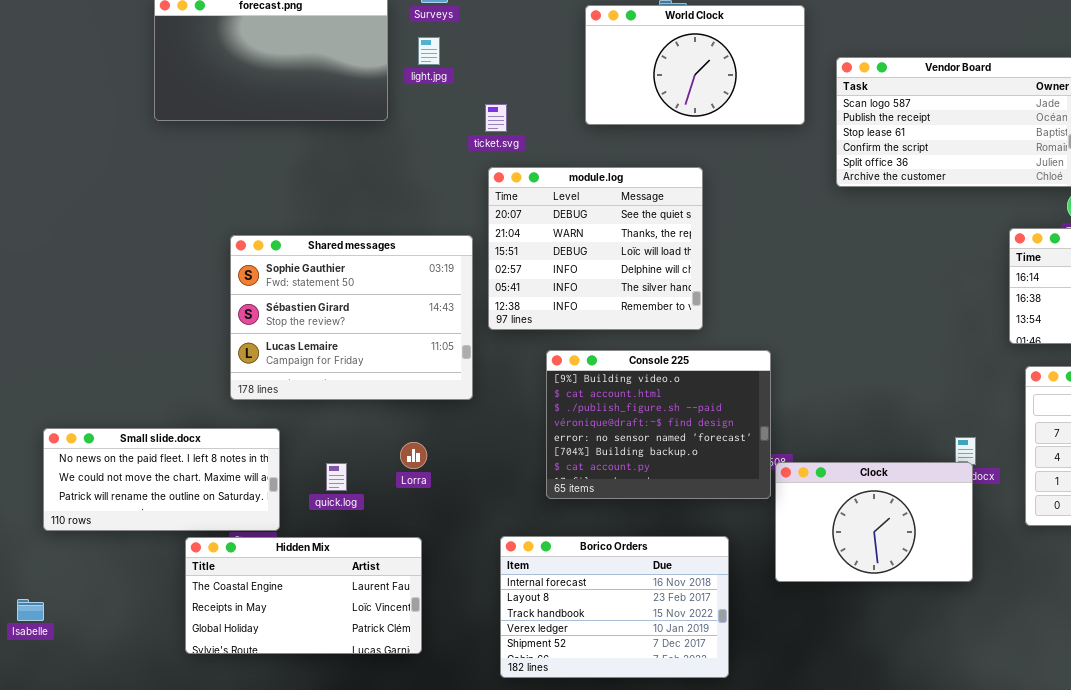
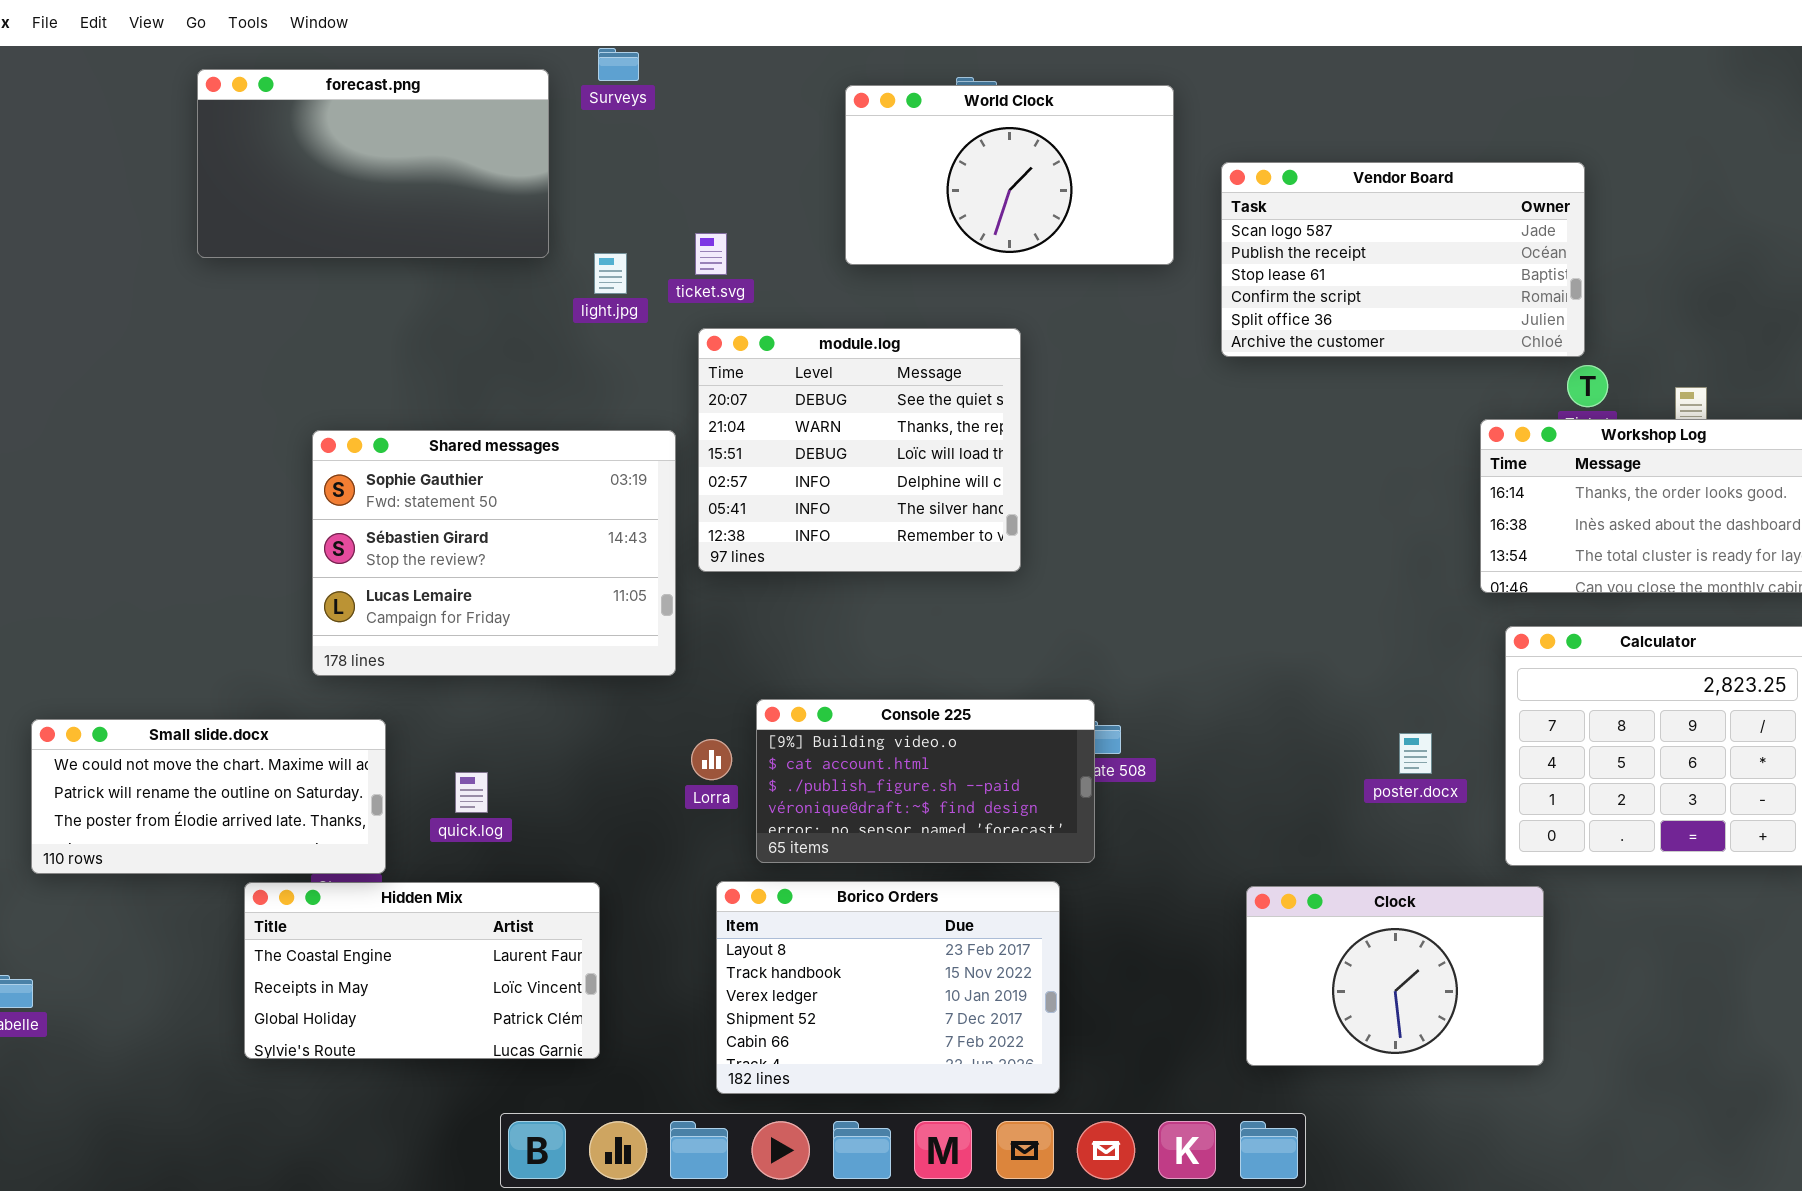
light.jpg: [418,37,440,65] -> [594,253,627,294], moved
Console 225: [546,350,771,499] -> [756,699,1095,863], moved, resized
Small slide.docx: [43,428,280,531] -> [31,719,386,874], scrolled down 1 row
Lorra: [400,442,427,469] -> [691,739,732,780], moved
Clock: [775,462,973,582] -> [1246,886,1544,1066], moved
Borico Orders: [500,536,729,678] -> [716,881,1060,1094], scrolled down 1 row

